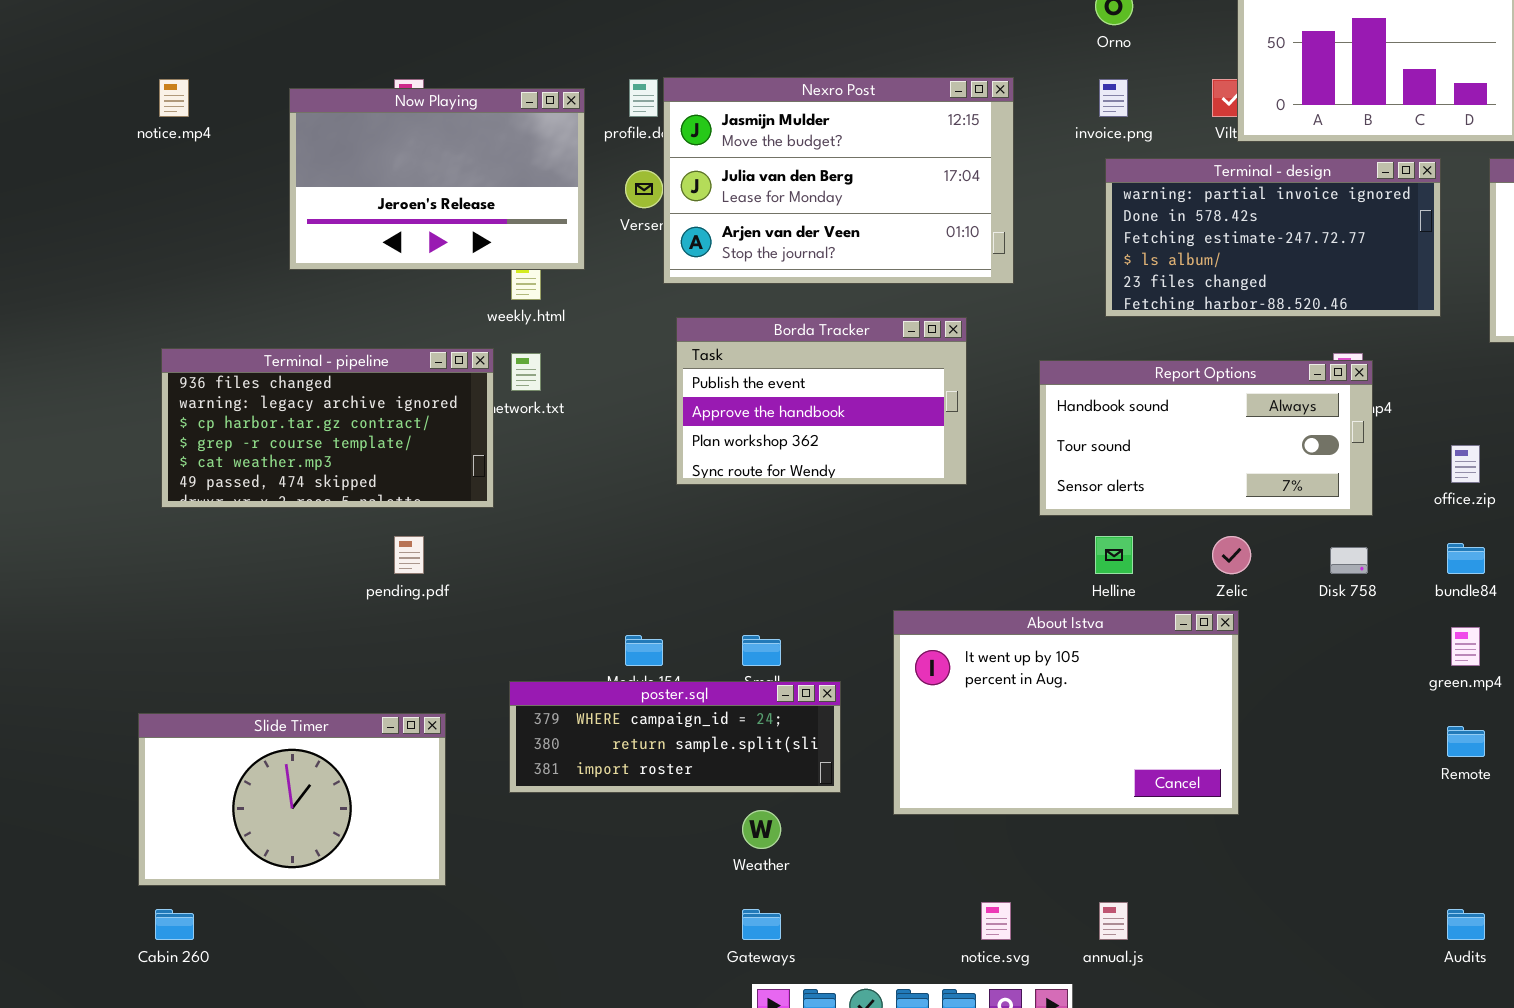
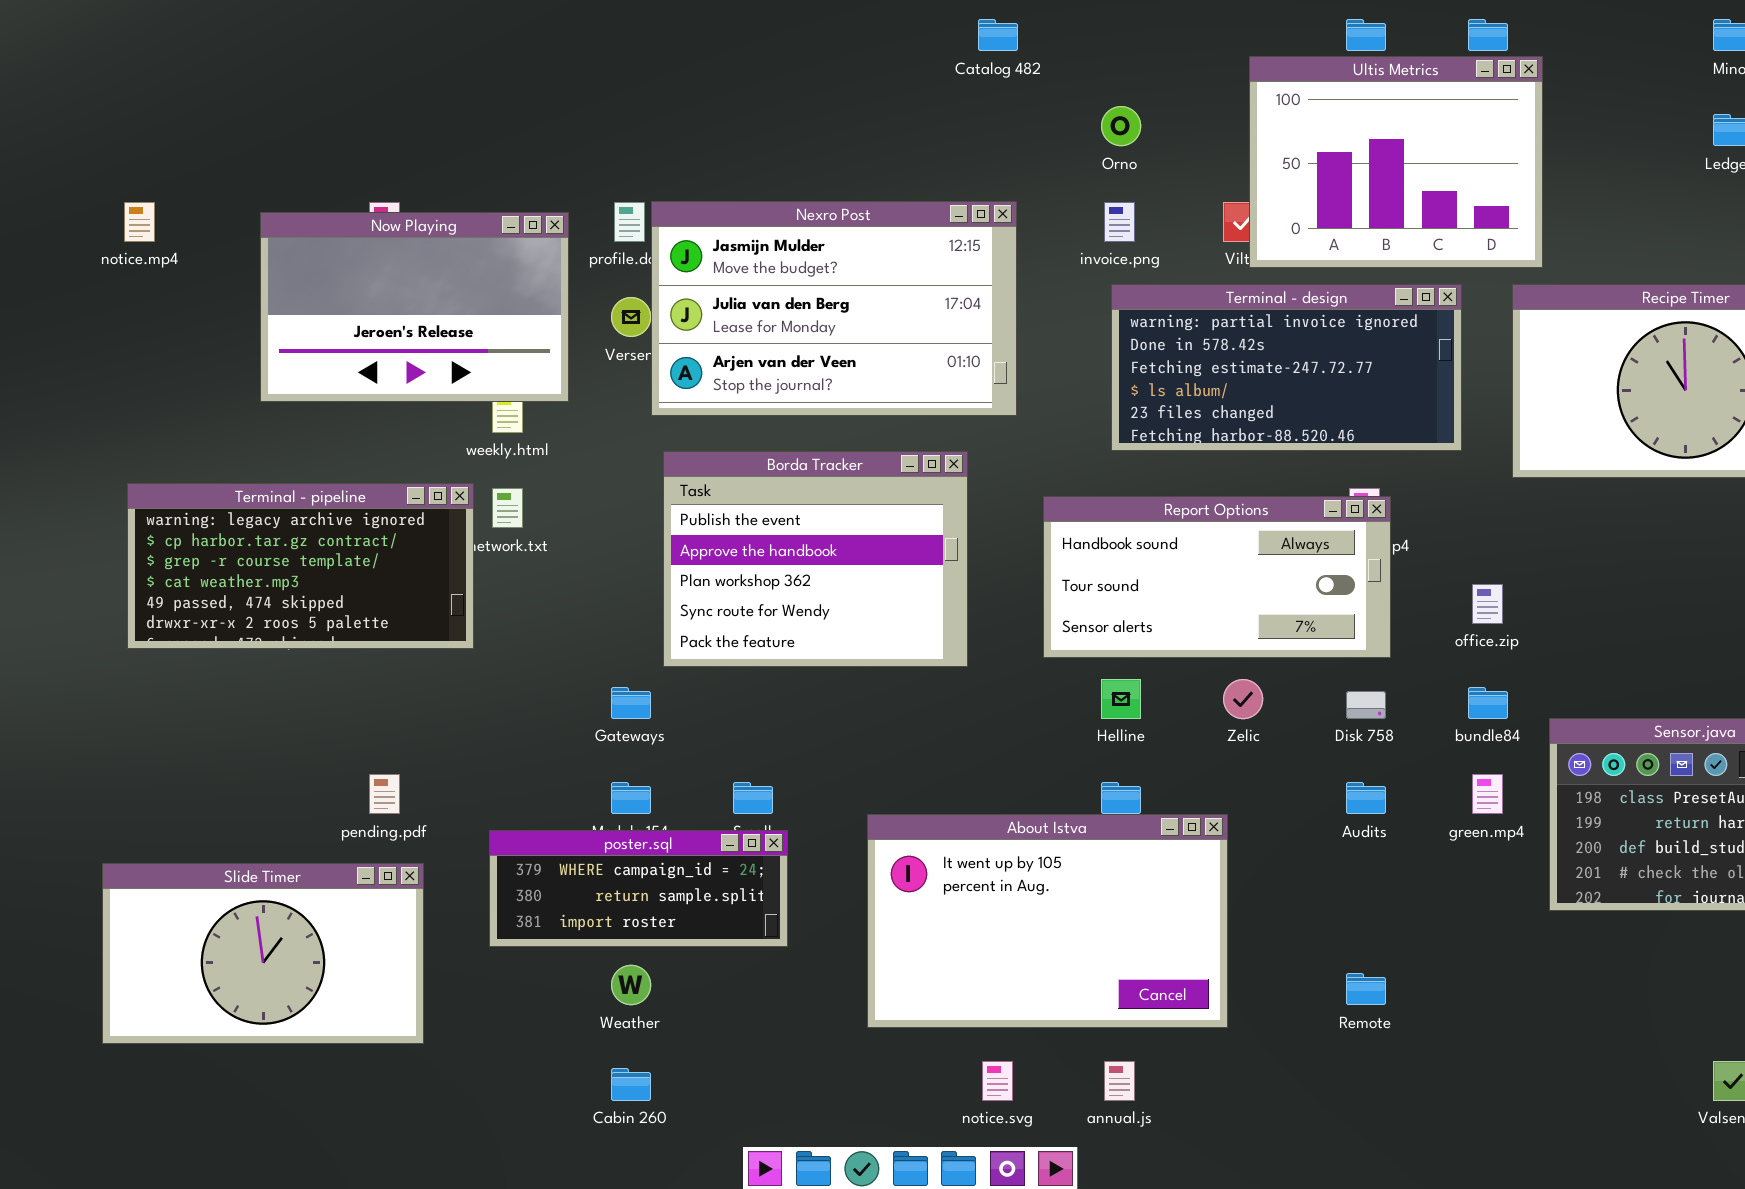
Borda Tracker: [676,317,967,485] -> [663,451,968,667], resized
Terminal - pipeline: [161,348,494,508] -> [127,483,474,649], scrolled down 1 row
pending.pdf: [394,536,424,574] -> [369,774,400,814], moved
About Istva: [893,610,1239,815] -> [867,814,1228,1028], moved
poster.sql: [509,681,841,793] -> [489,830,788,947], resized
Remote: [1447,726,1485,757] -> [1346,973,1386,1005], moved
Weather: [742,810,781,849] -> [611,965,651,1005], moved
Cabin 260: [155,909,194,940] -> [611,1068,651,1101], moved
Gateways: [742,909,781,940] -> [611,687,651,719], moved
Audits: [1447,909,1485,940] -> [1346,782,1386,814], moved

